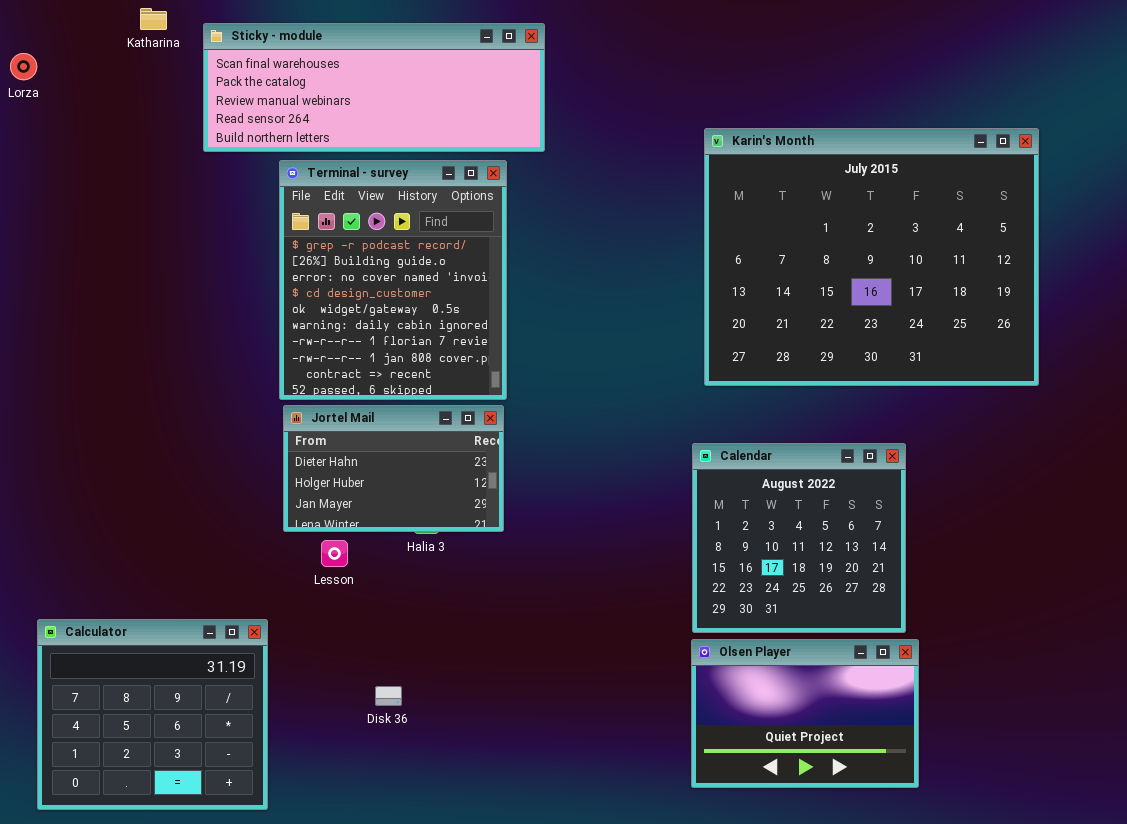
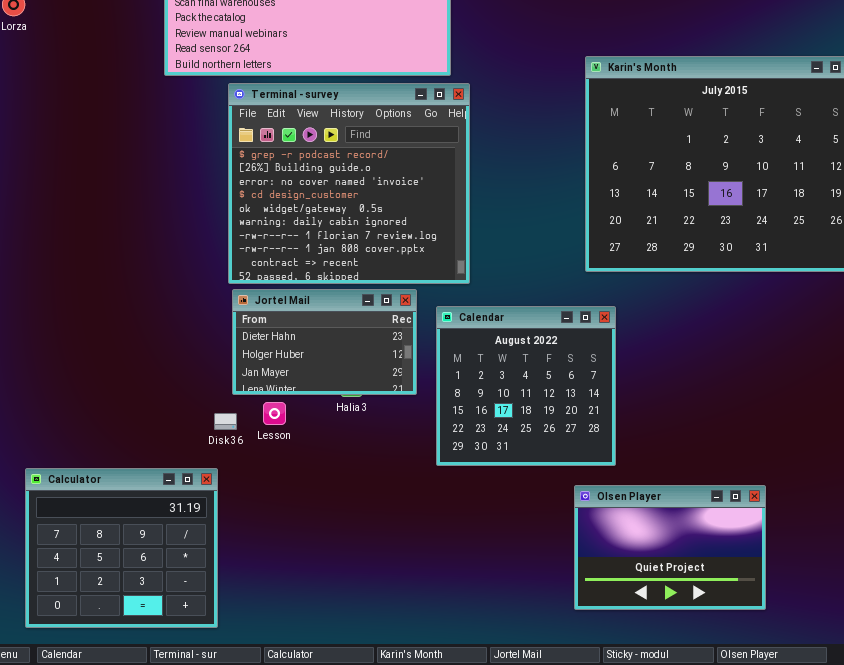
Terminal - survey: [279,160,507,400] -> [228,83,470,284], resized
Calendar: [692,443,906,633] -> [436,306,616,466], moved
Disk 36: [375,686,402,706] -> [214,413,237,430], moved

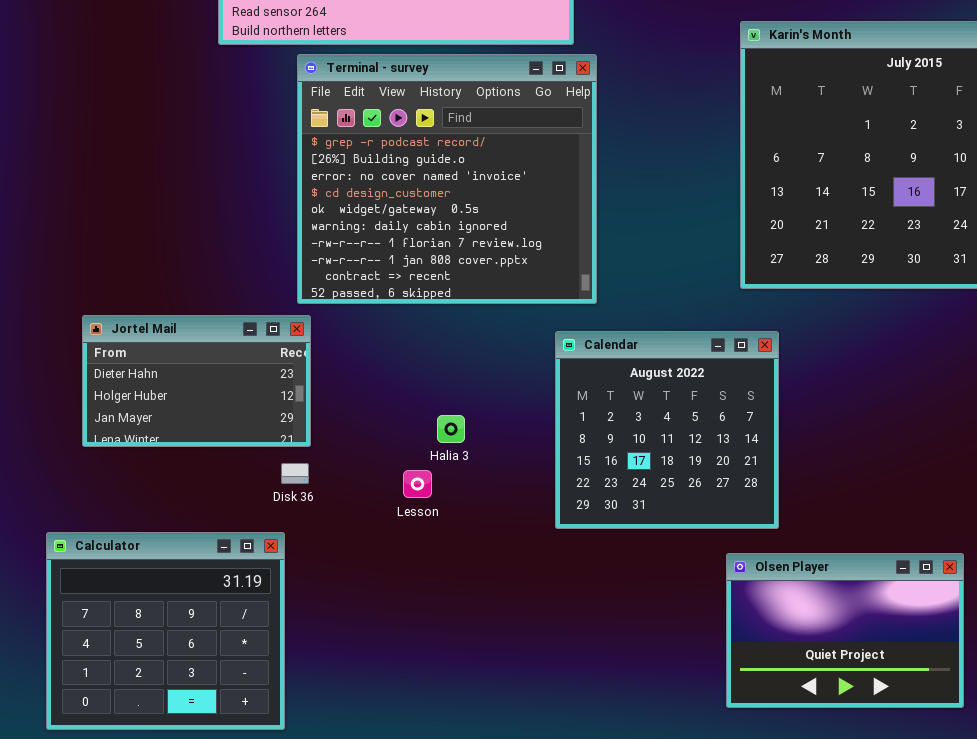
Jortel Mail: [232,289,417,395] -> [82,315,311,447], moved
Lesson: [263,402,286,425] -> [403,470,432,498], moved

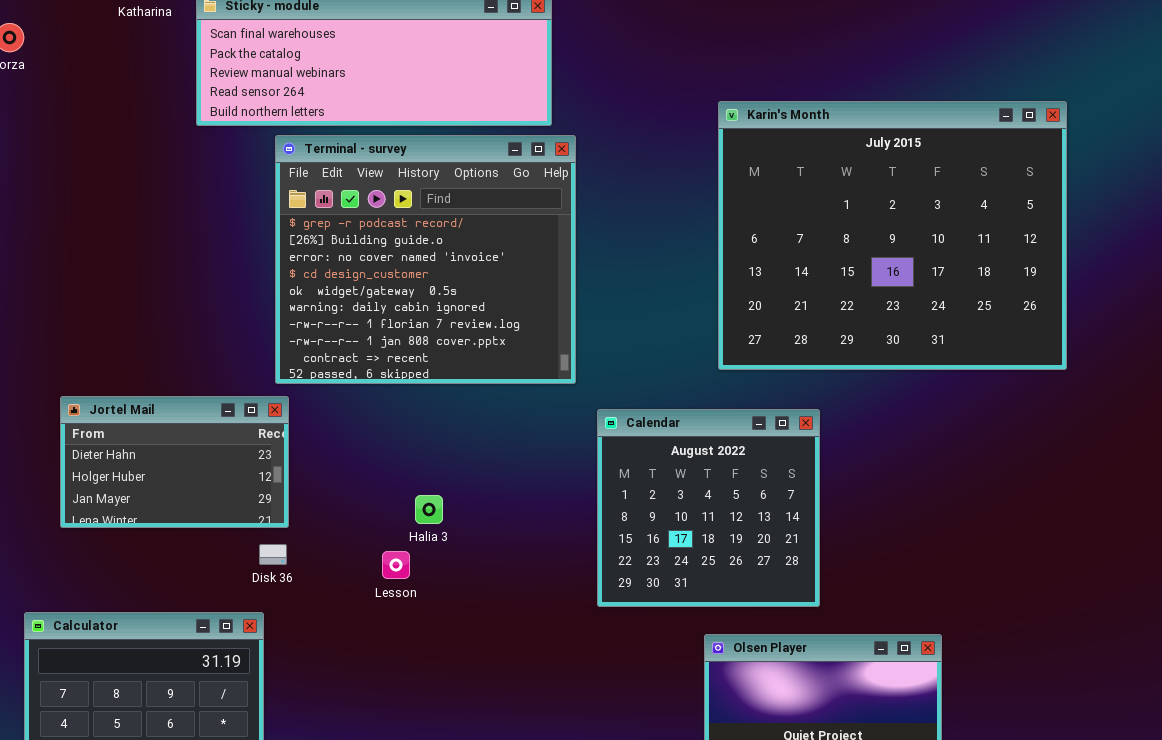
Calendar: [555,331,779,529] -> [597,409,820,607], moved

